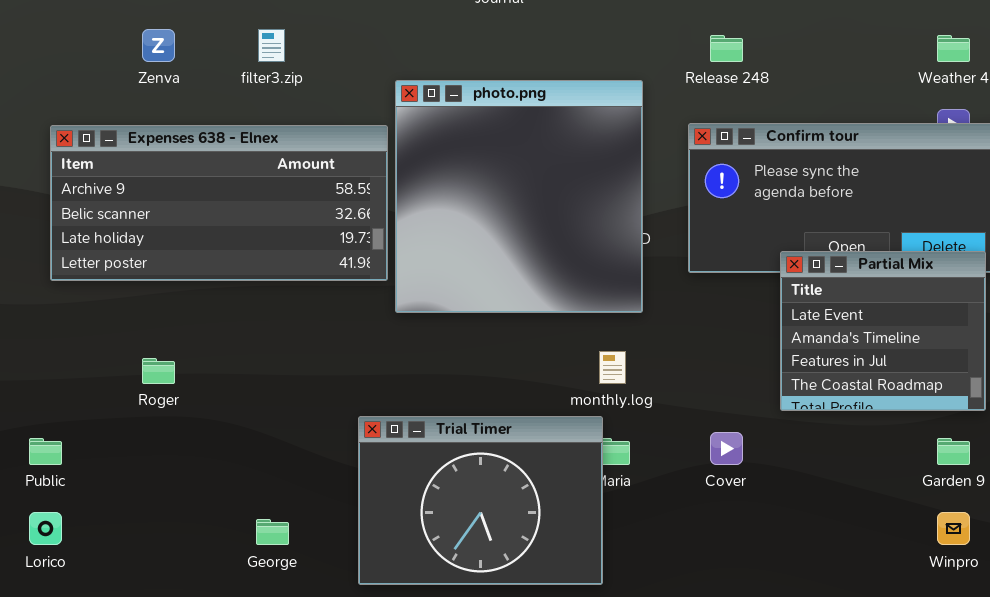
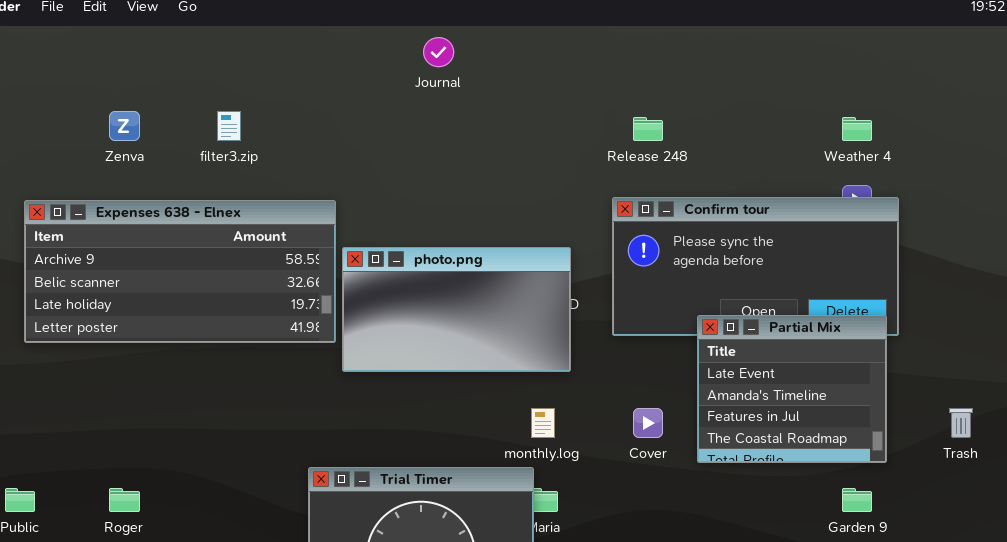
photo.png: [395,80,643,313] -> [342,247,571,372], resized
Roger: [142,358,175,384] -> [109,488,140,512], moved
Cover: [710,432,743,465] -> [633,408,663,438], moved

